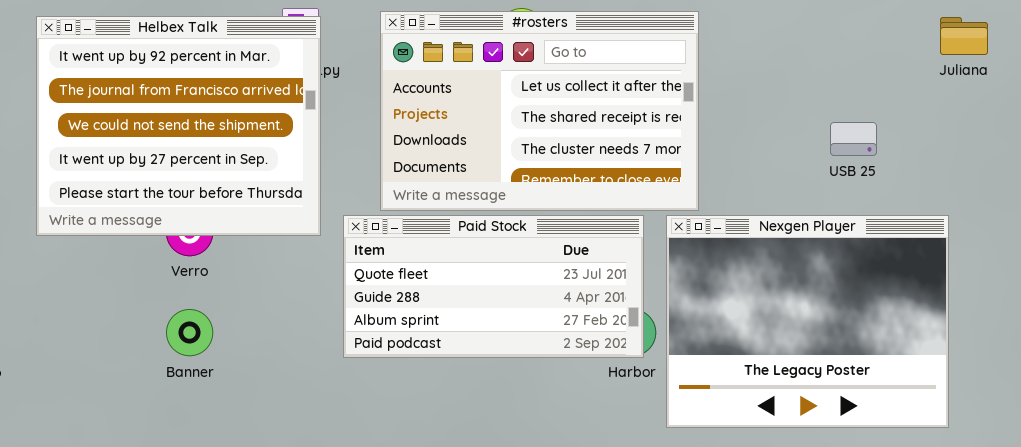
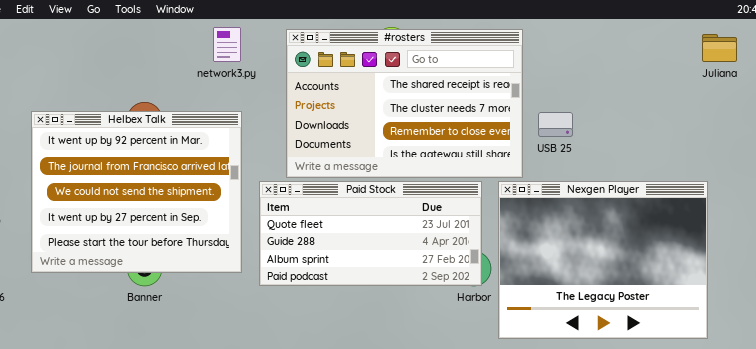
#rosters: [380,11,699,211] -> [286,29,523,178], scrolled down 1 row
Helbex Talk: [36,16,321,236] -> [31,111,242,273], moved
USB 25: [830,122,877,156] -> [538,112,573,137], moved

